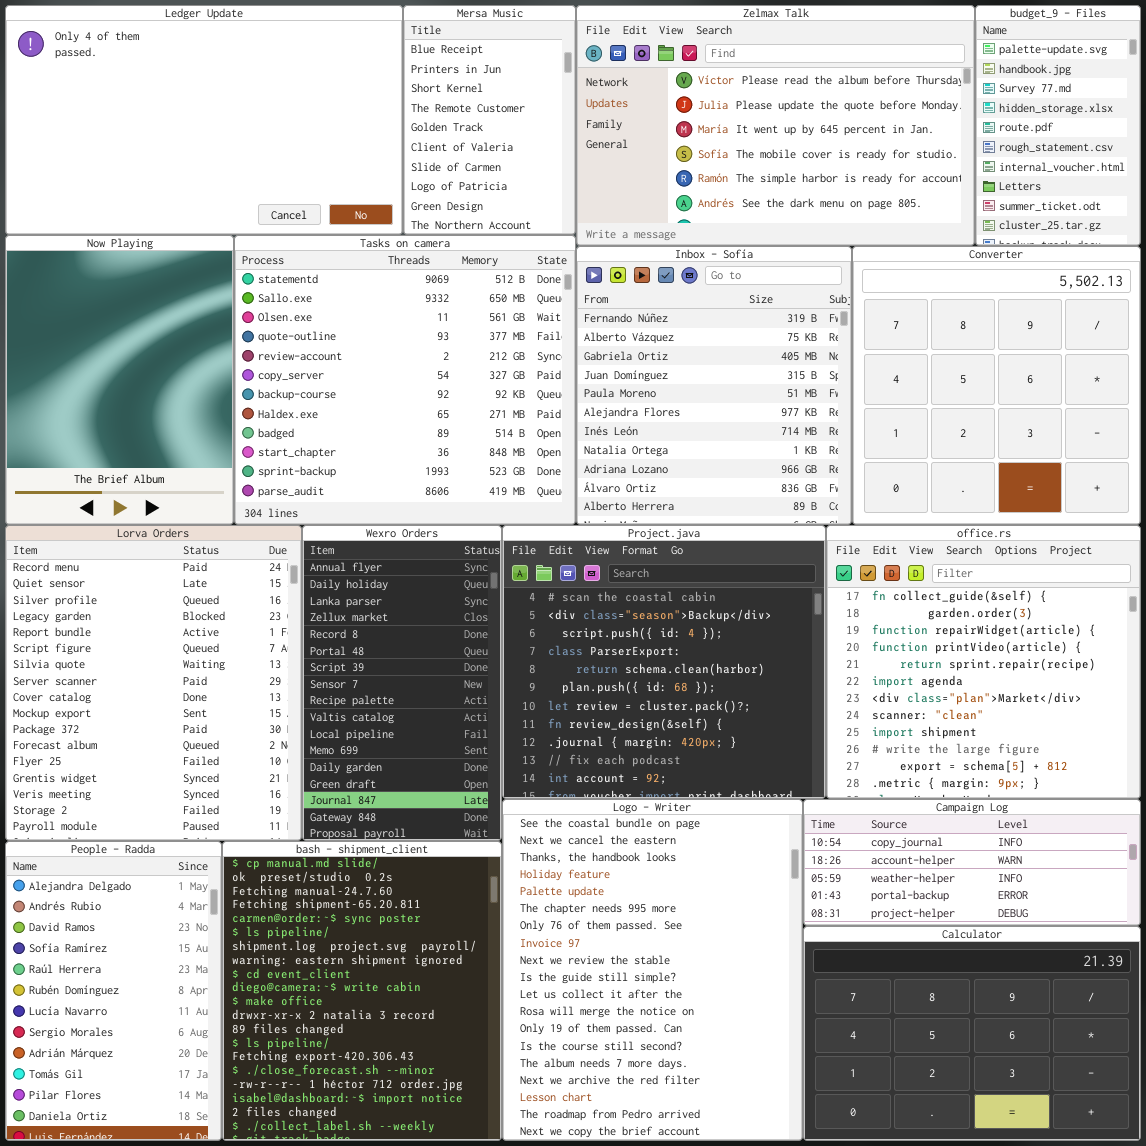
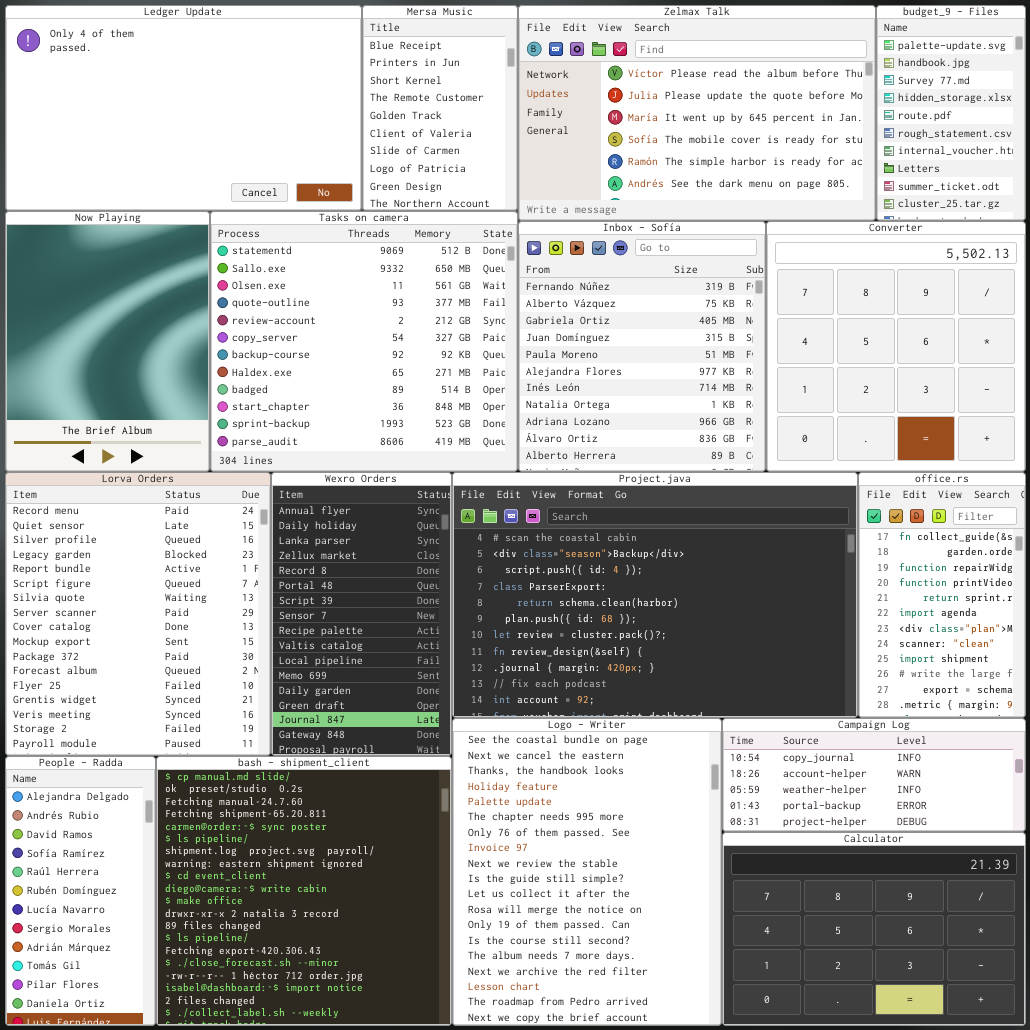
Project.java: [502,525,826,799] -> [452,472,858,718], resized
office.rs: [826,525,1141,799] -> [858,472,1026,718], resized
People - Radda: [5,841,222,1141] -> [5,756,156,1026], resized
bash - shipment_client: [222,841,502,1141] -> [156,756,452,1026], resized

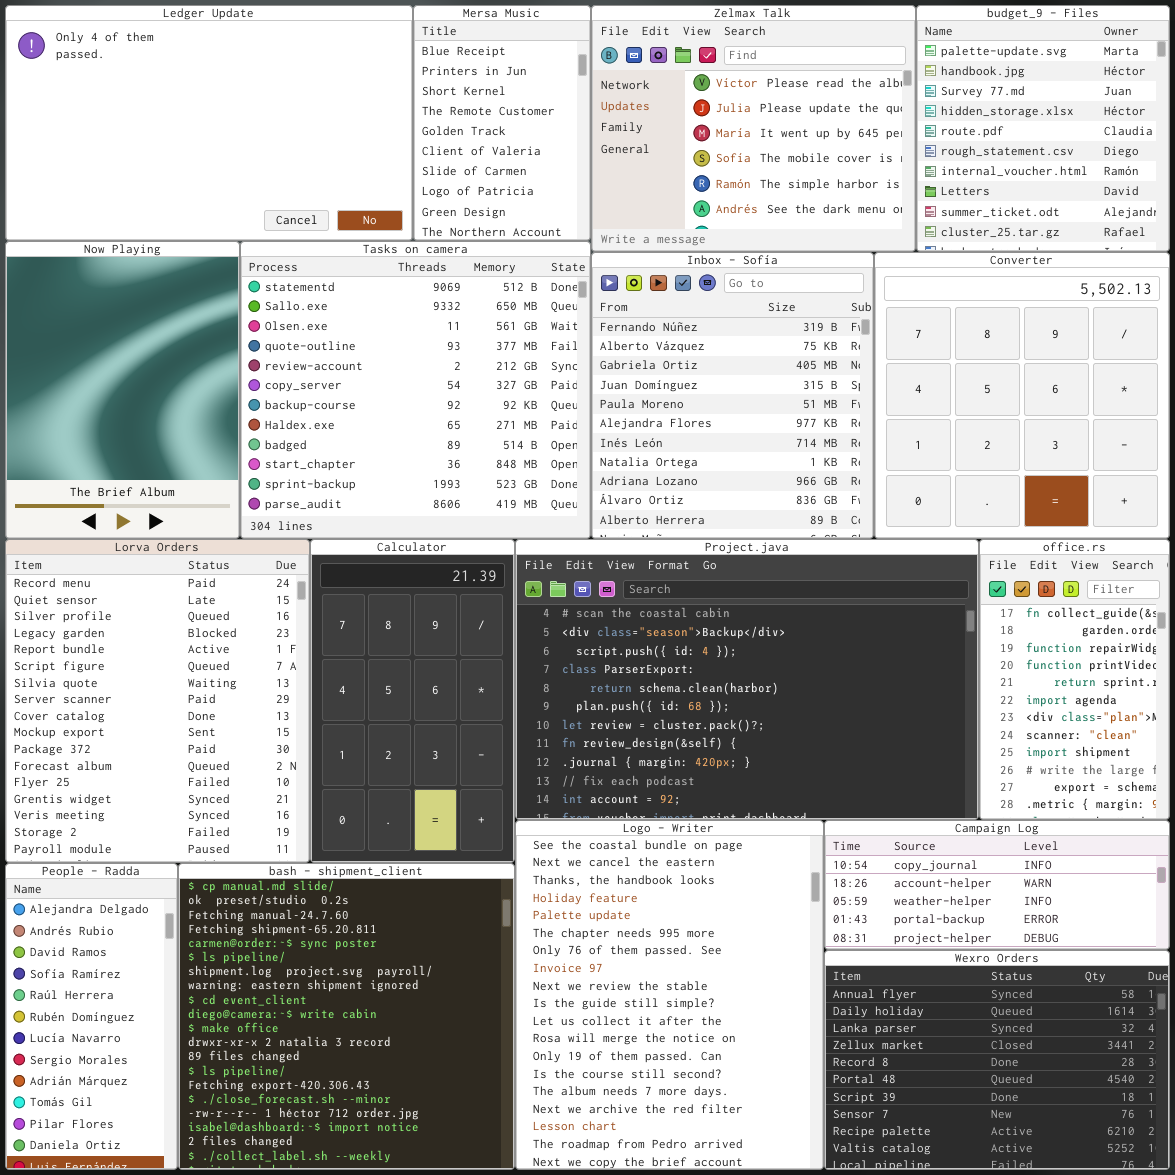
Zelmax Talk: [518,5,876,221] -> [591,5,916,252], resized
budget_9 - Files: [876,5,1026,221] -> [916,5,1170,252], resized
Wexro Orders: [271,472,452,756] -> [824,950,1170,1170], moved, resized
Calculator: [722,832,1026,1026] -> [310,539,515,863], moved, resized

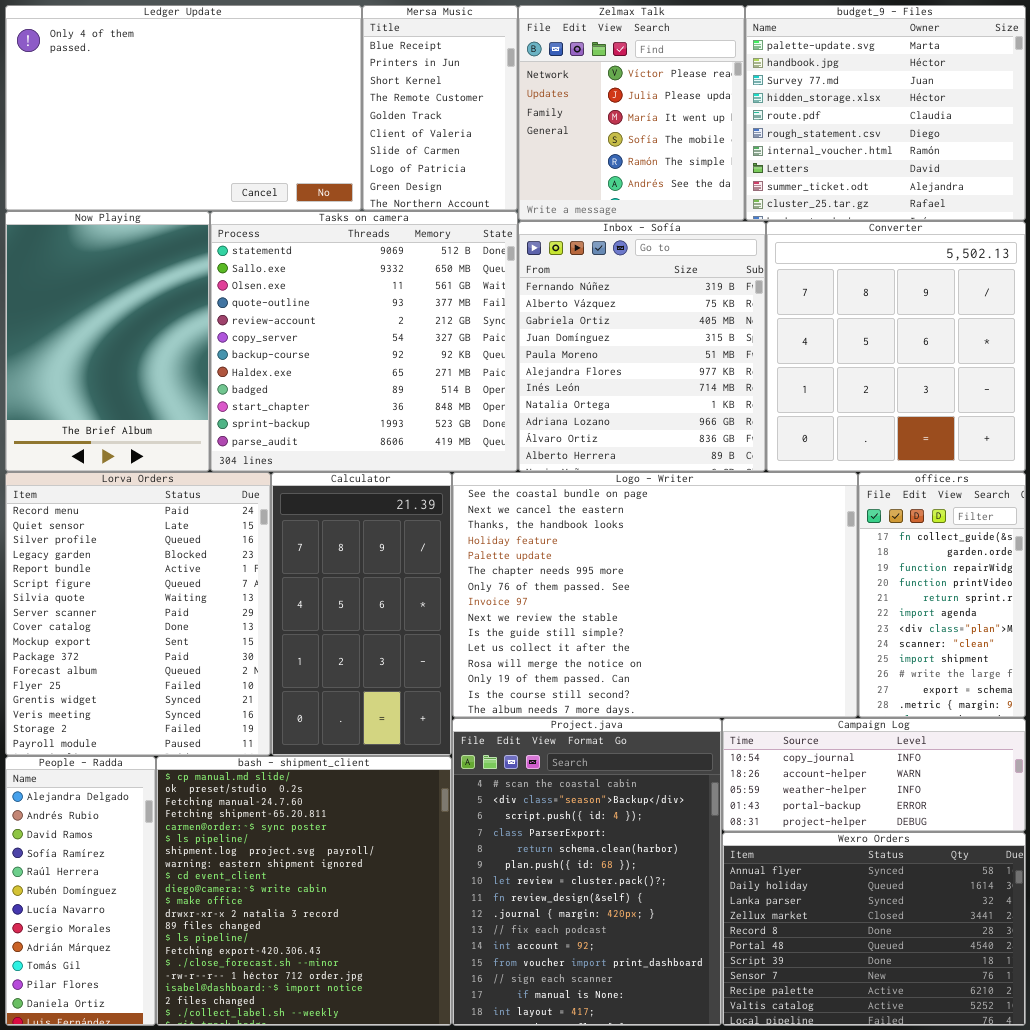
Zelmax Talk: [591,5,916,252] -> [518,5,745,221], resized
budget_9 - Files: [916,5,1170,252] -> [745,5,1026,221], resized
Project.java: [515,539,979,820] -> [452,718,722,1026], moved, resized
Logo - Writer: [515,820,824,1170] -> [452,472,858,718], moved, resized

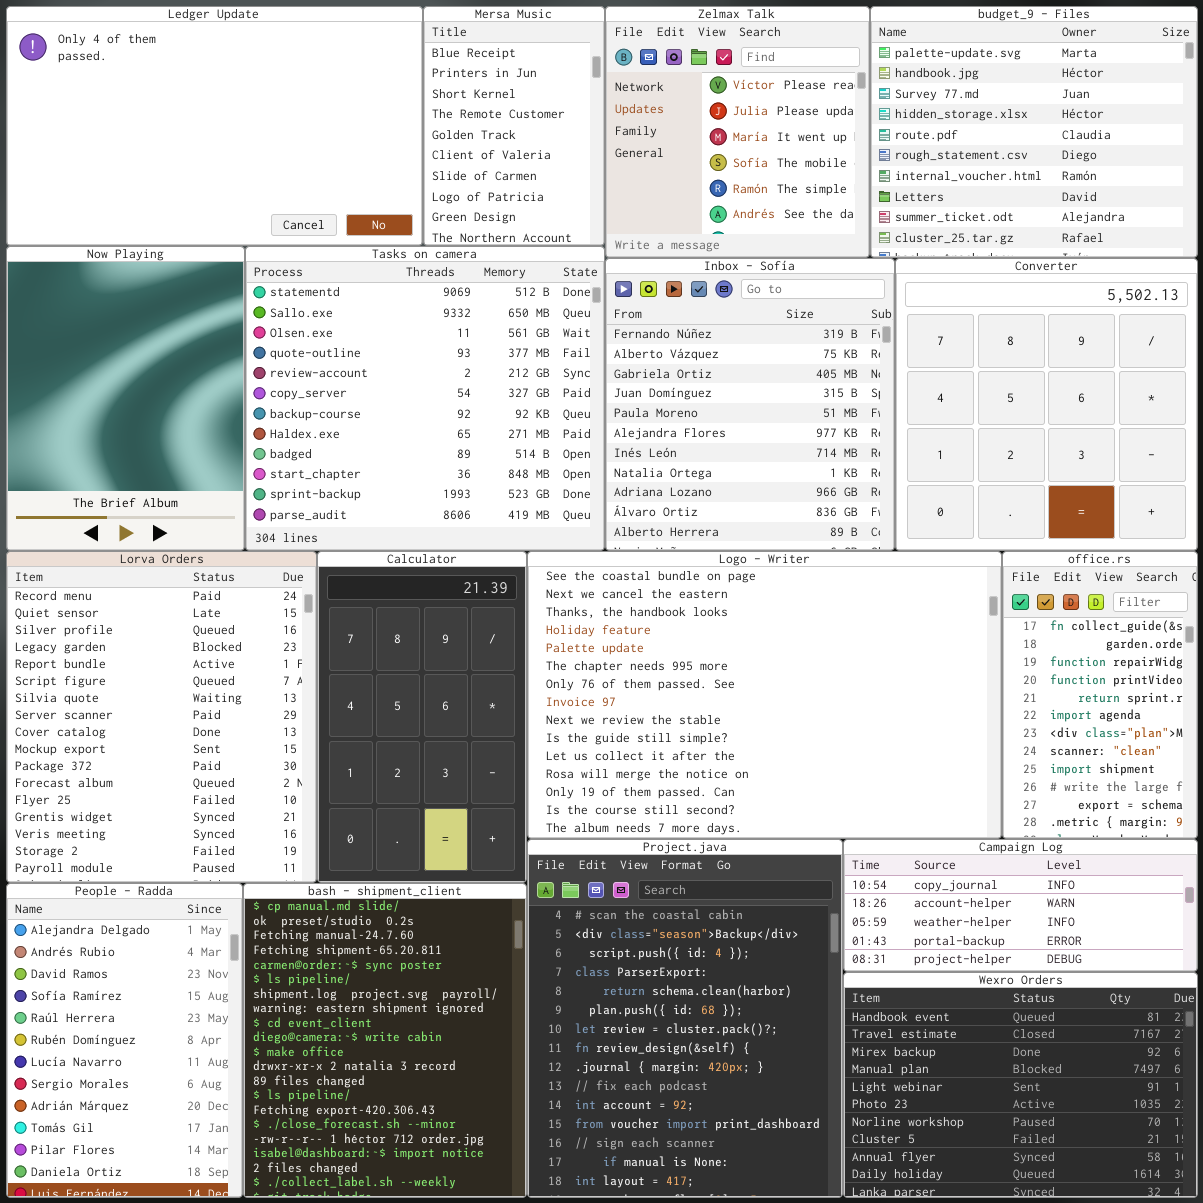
People - Radda: [5,756,156,1026] -> [6,883,243,1198], resized
bash - shipment_client: [156,756,452,1026] -> [243,883,527,1198], resized
Wexro Orders: [722,832,1026,1026] -> [843,972,1198,1198], scrolled up 8 rows

